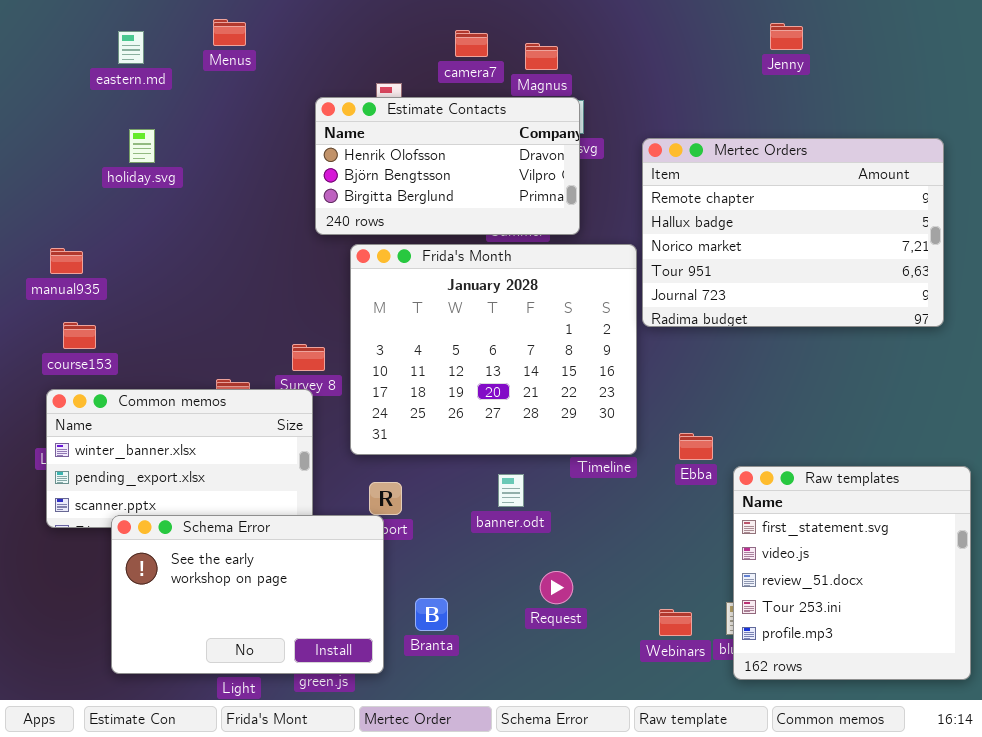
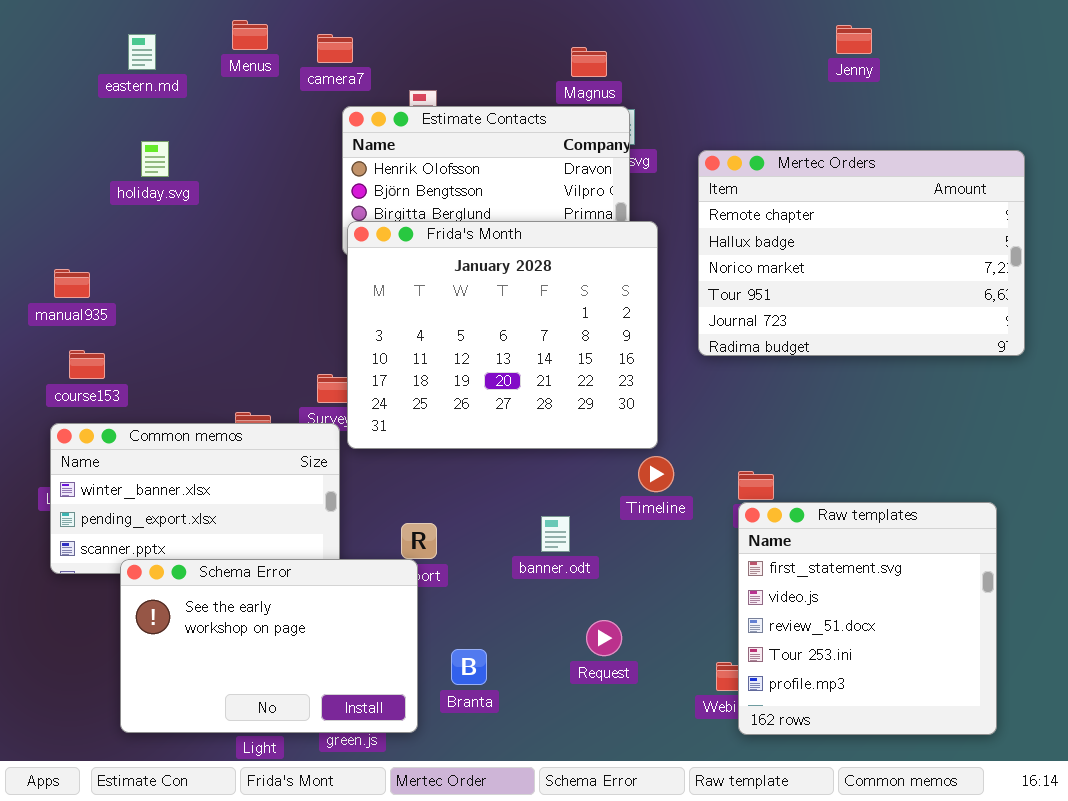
camera7: [455,30,488,57] -> [317,34,353,63], moved
Frida's Month: [350,244,637,455] -> [347,221,658,449], moved
Raw templates: [733,466,971,680] -> [738,502,997,735], moved

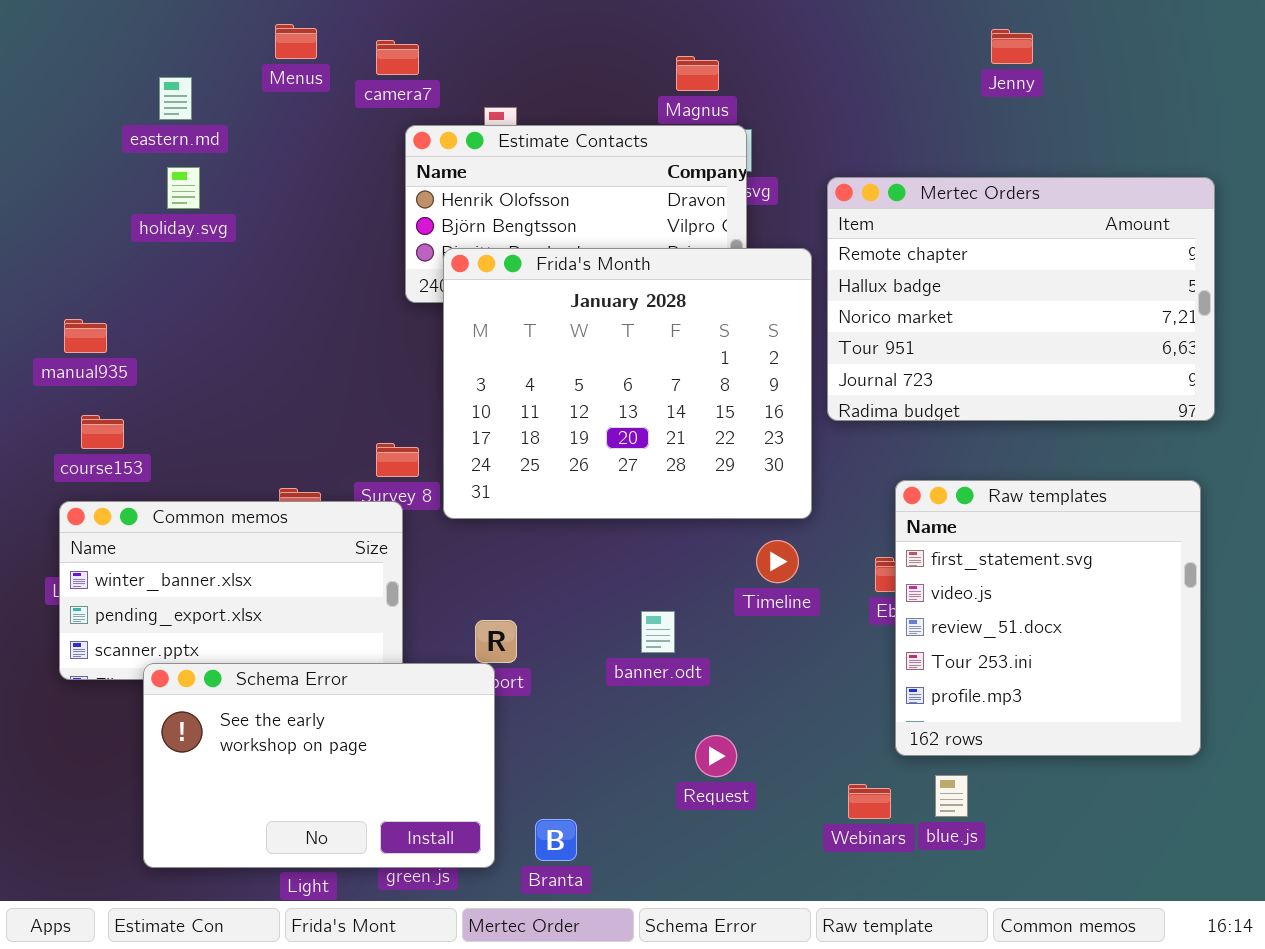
eastern.md: [128,34,156,70] -> [159,77,192,120], moved
Frida's Month: [347,221,658,449] -> [443,248,812,519], moved
Raw templates: [738,502,997,735] -> [895,480,1201,756], moved
Branta: [451,649,487,685] -> [535,819,577,861], moved

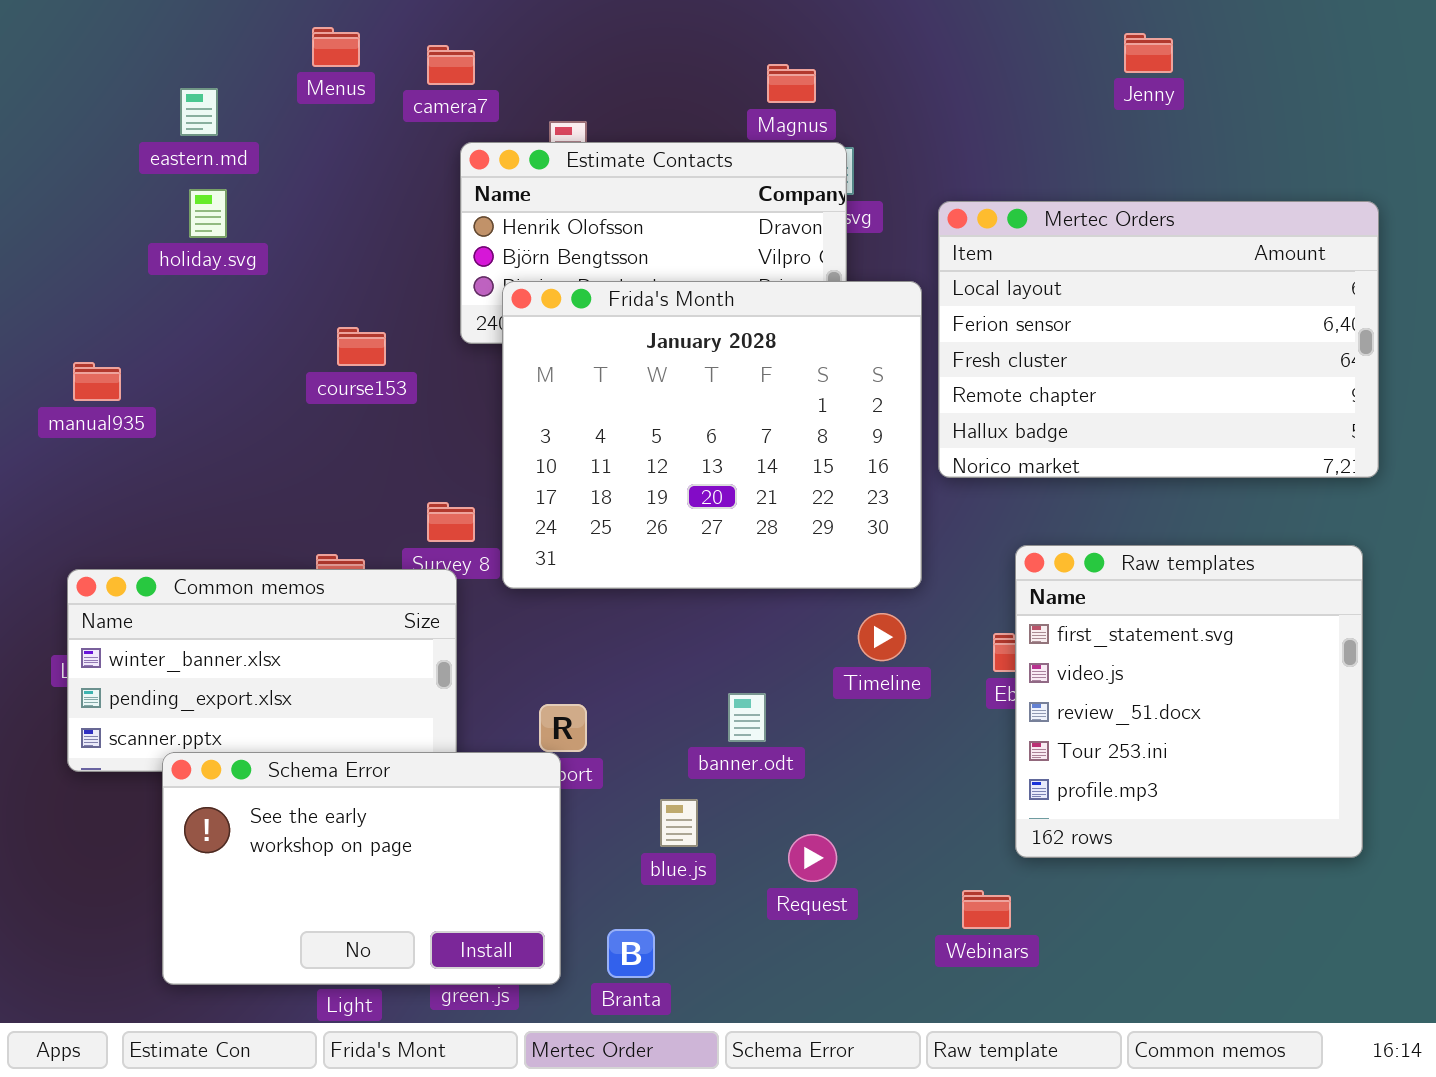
Mertec Orders: [827,177,1215,421] -> [938,201,1379,478], scrolled up 3 rows
course153: [81,415,124,449] -> [337,327,386,366], moved
blue.js: [935,775,968,817] -> [660,799,698,847], moved

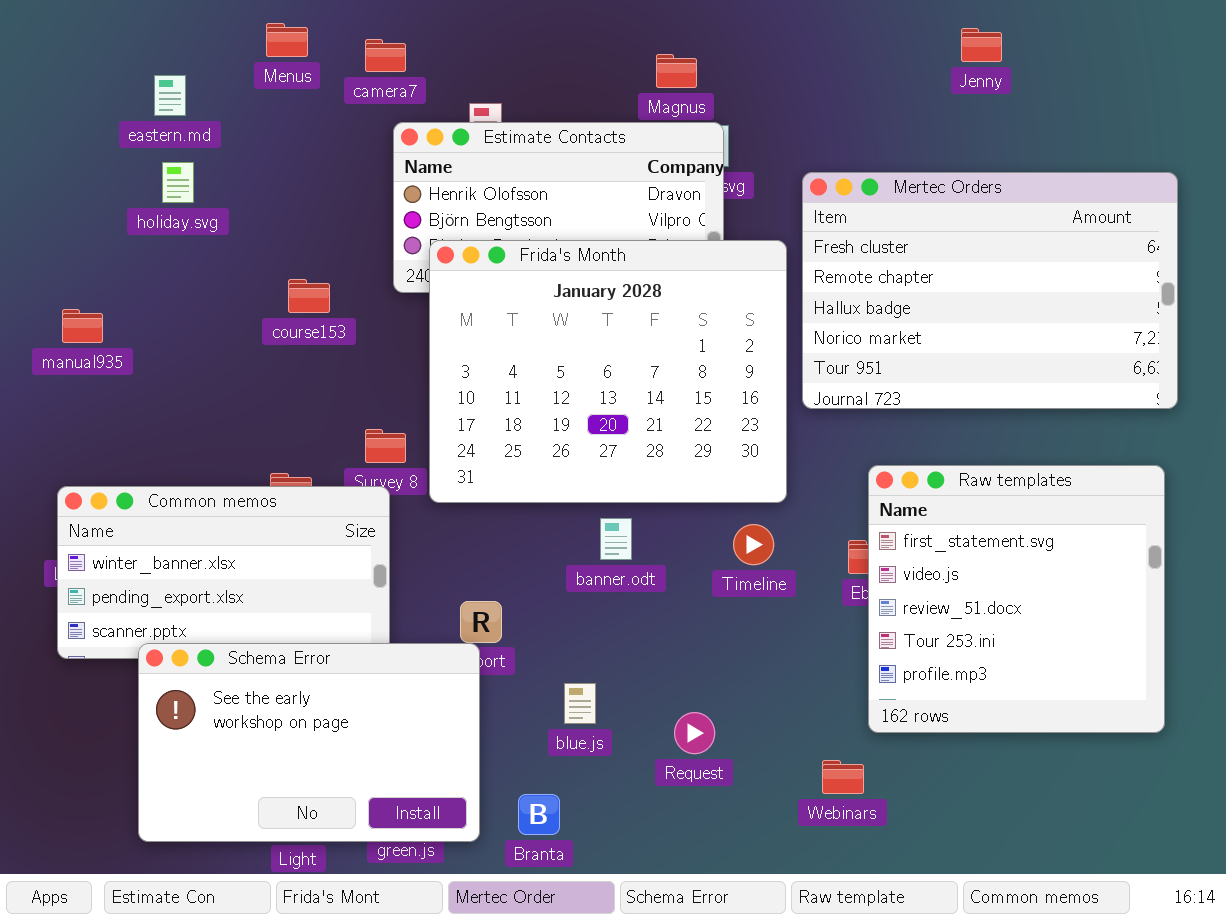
Mertec Orders: [938,201,1379,478] -> [802,172,1178,409], scrolled down 2 rows
banner.odt: [728,693,766,742] -> [600,518,632,560], moved

